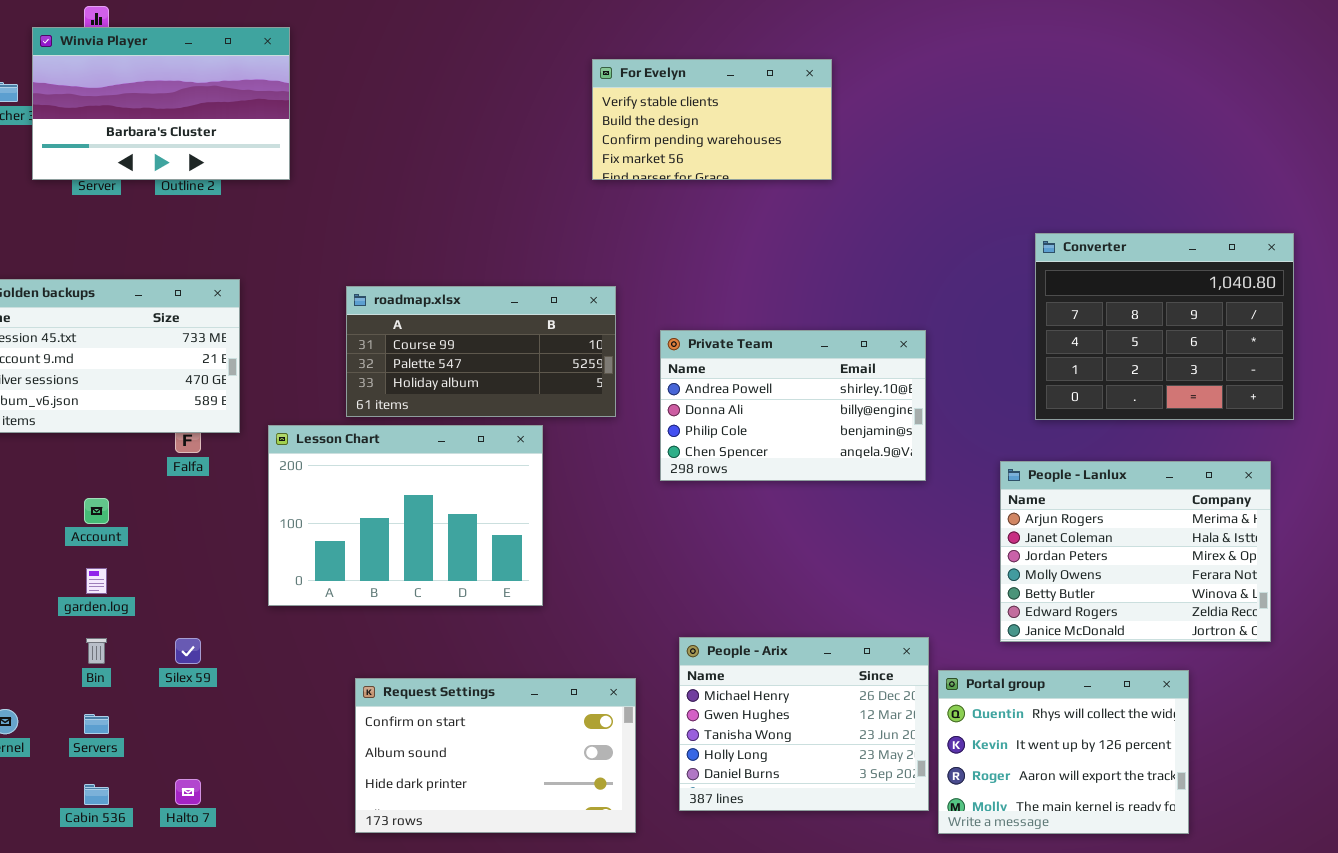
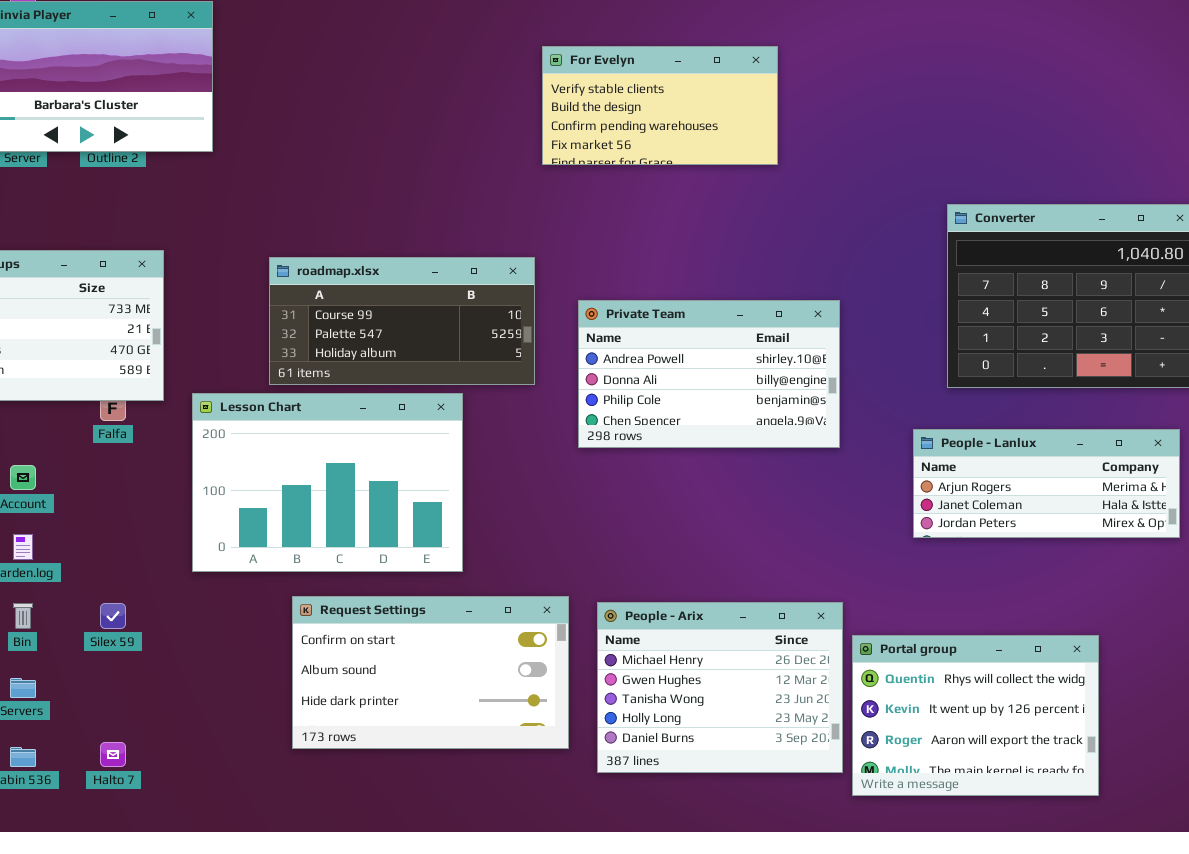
For Evelyn: [592,59,832,180] -> [542,46,778,165], moved
People - Lanlux: [1000,461,1271,642] -> [913,429,1180,538], resized
Request Settings: [355,678,636,833] -> [292,596,569,749], moved

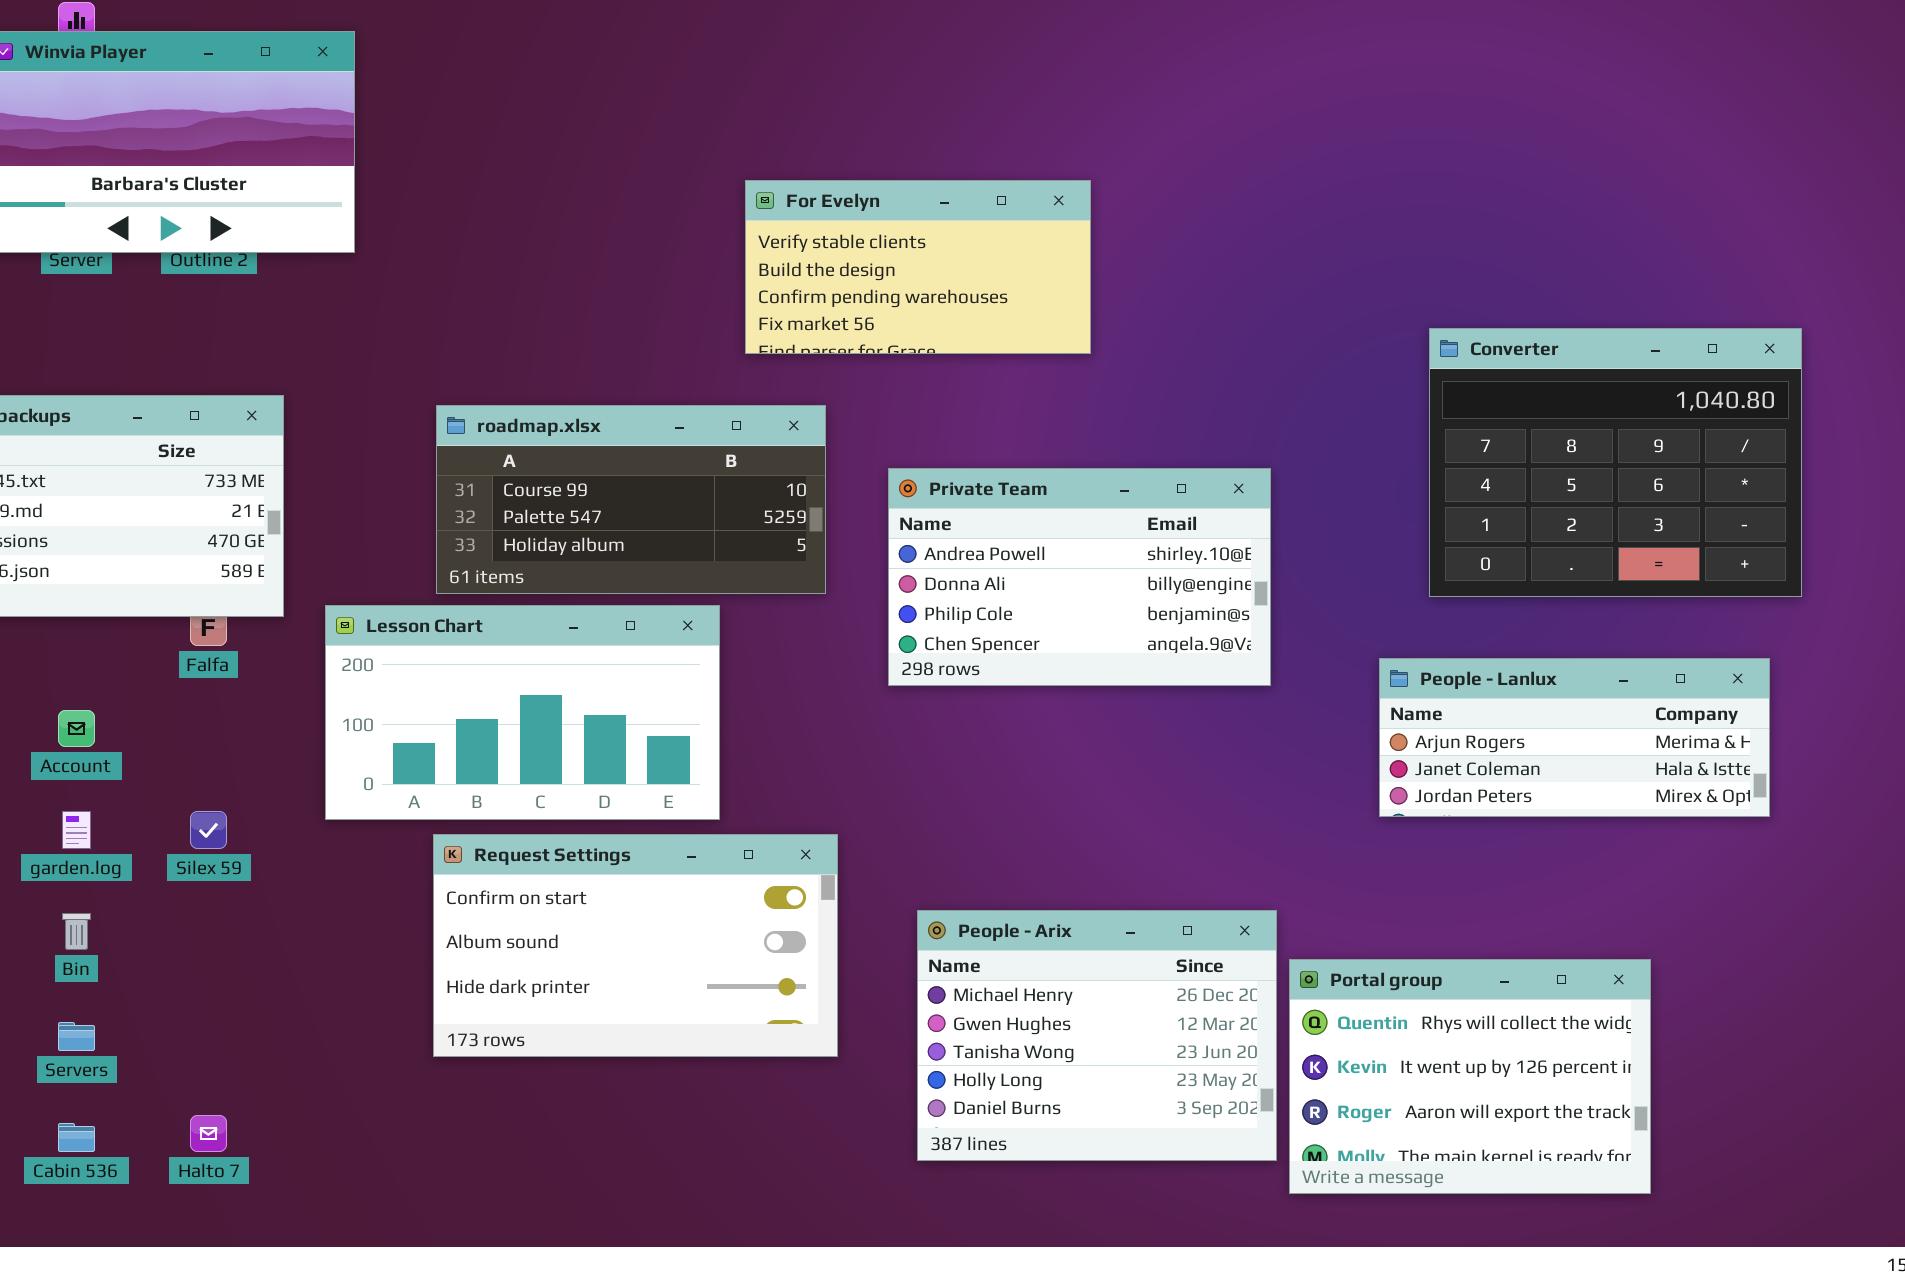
For Evelyn: [542,46,778,165] -> [745,180,1091,354], moved
Lesson Chart: [192,393,463,572] -> [325,605,720,820], resized
Request Settings: [292,596,569,749] -> [433,834,838,1057], moved
Silex 59: [100,603,126,629] -> [190,811,227,849], moved

